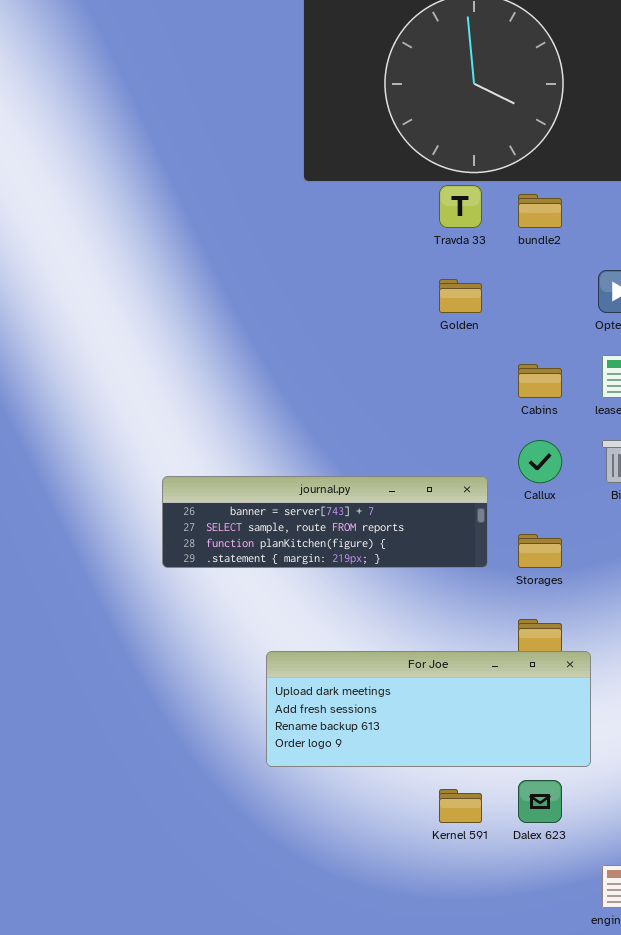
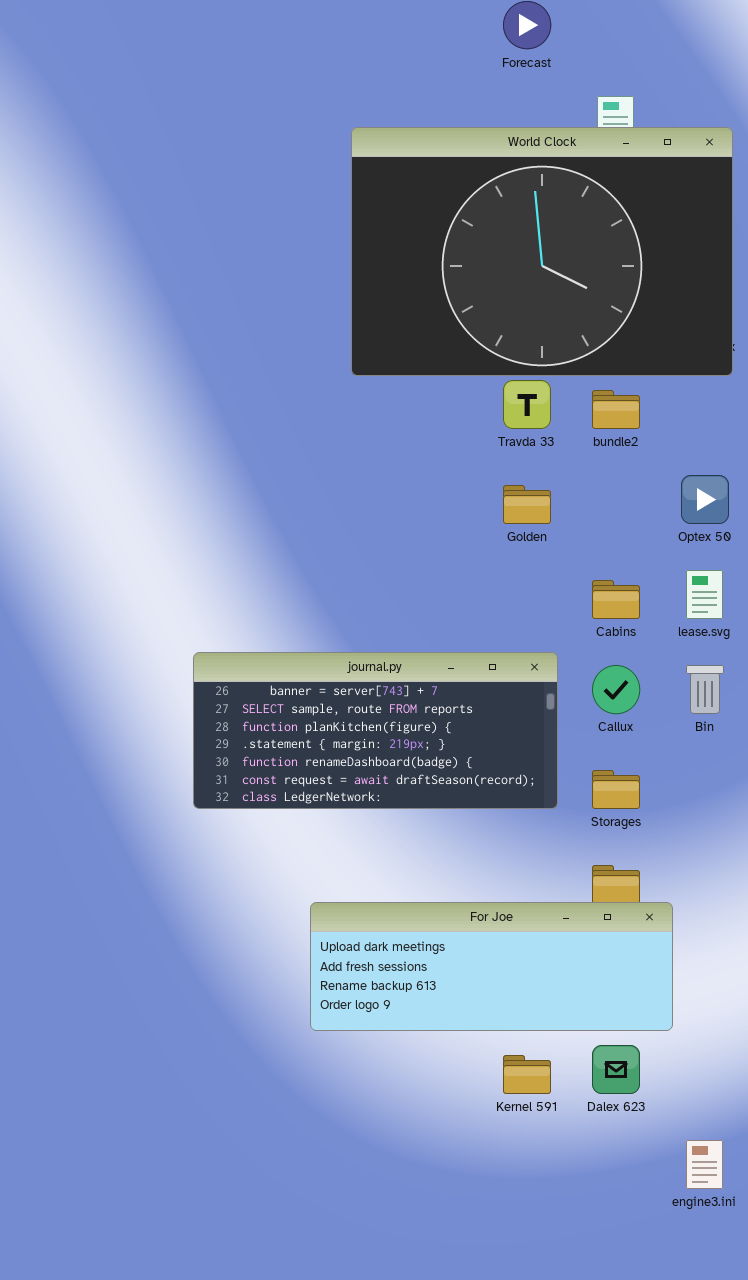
journal.py: [162,476,488,568] -> [193,652,558,809], resized

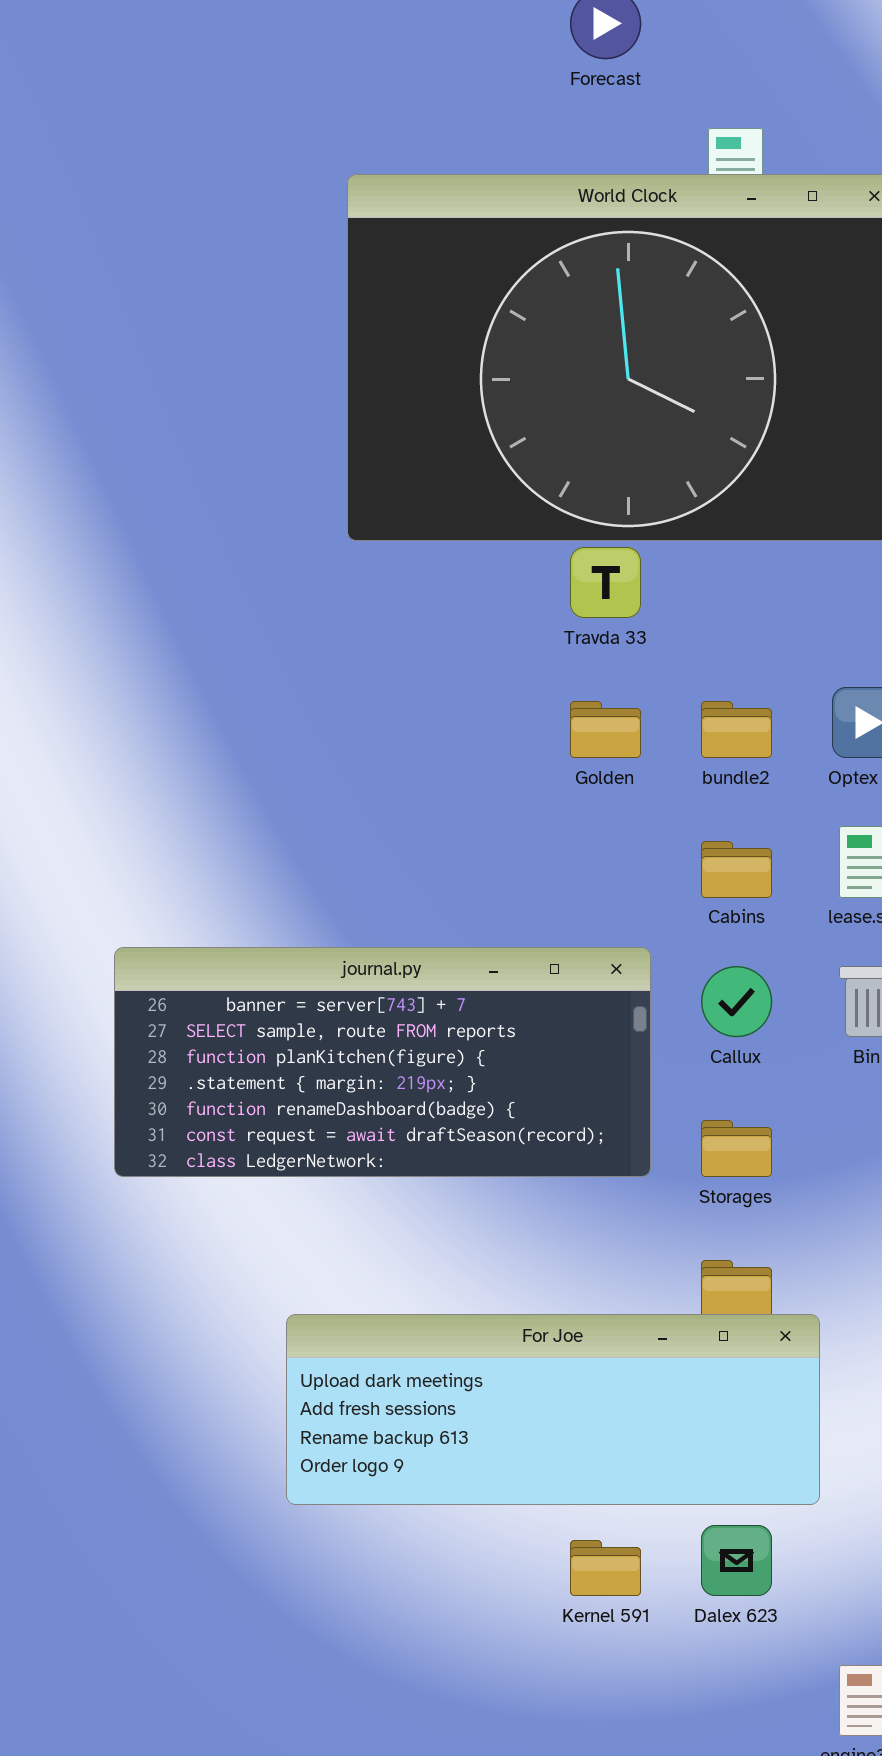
bundle2: [592,390,640,429] -> [701,701,772,758], moved

